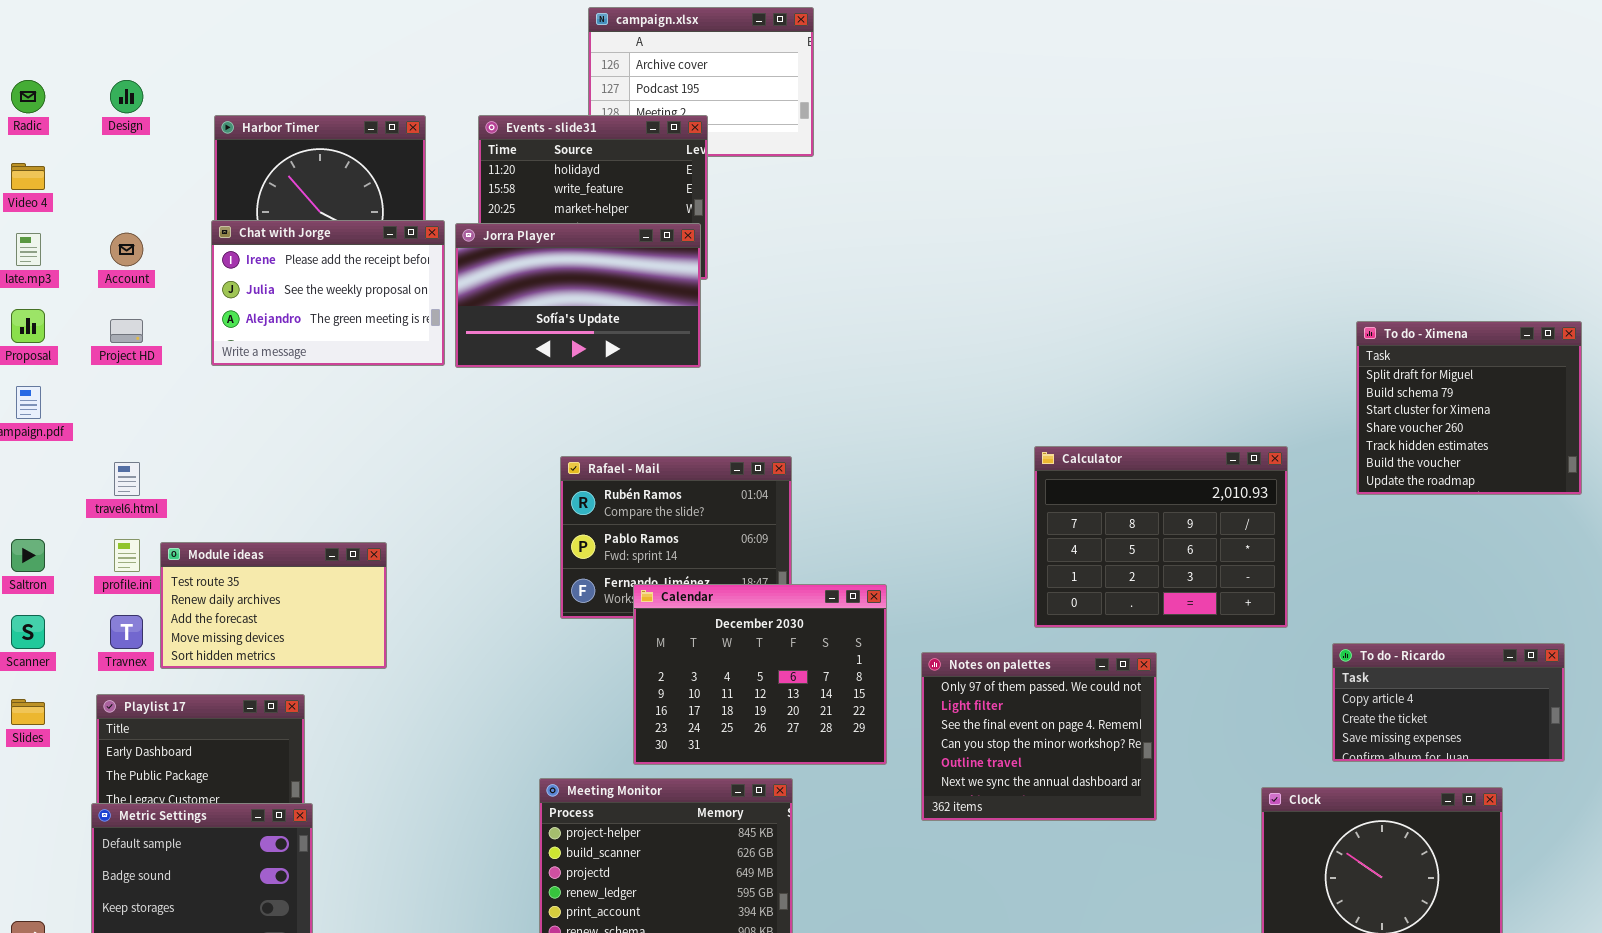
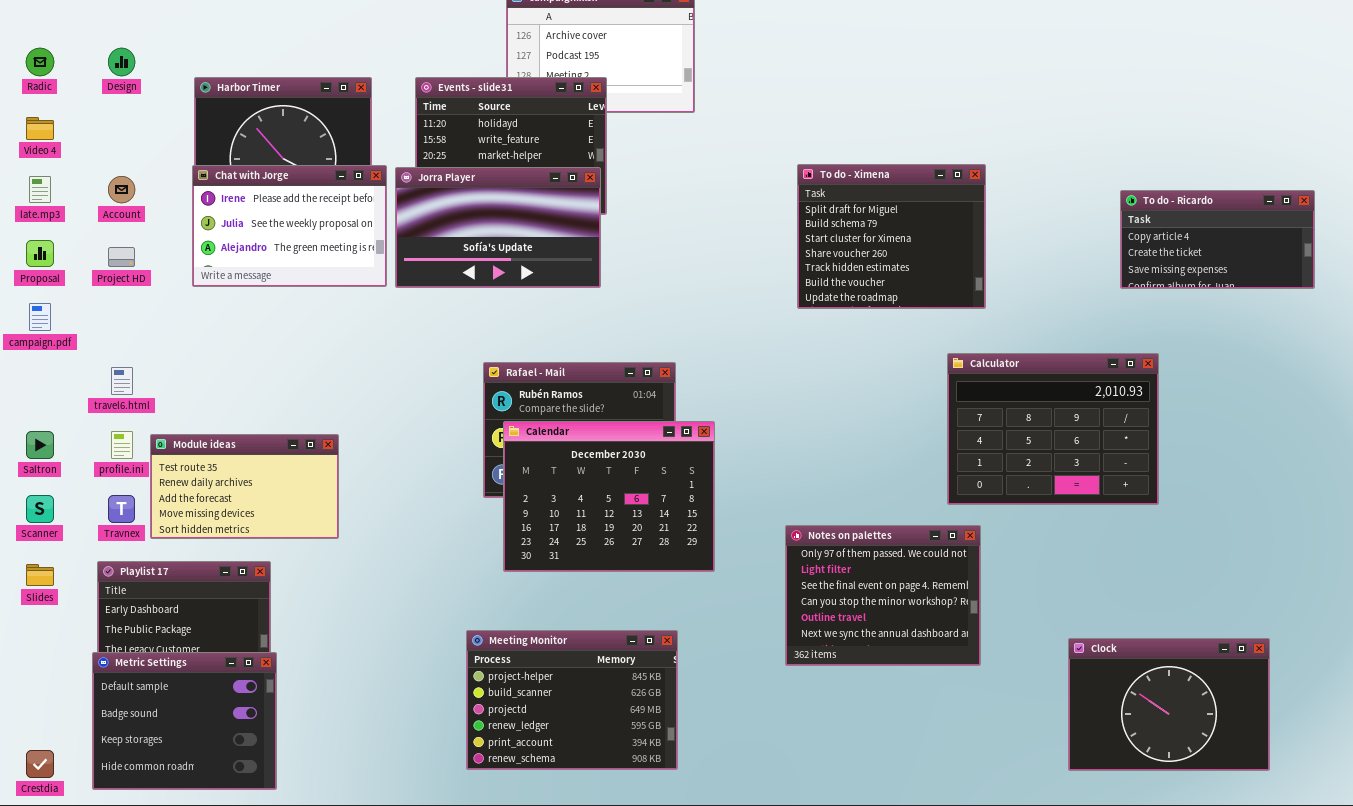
To do - Ximena: [1356,321,1582,495] -> [797,164,986,309], moved
Calculator: [1034,446,1288,628] -> [947,353,1159,505], moved
Calendar: [633,584,887,765] -> [503,421,715,572], moved
To do - Ricardo: [1332,643,1565,762] -> [1120,190,1315,289], moved

